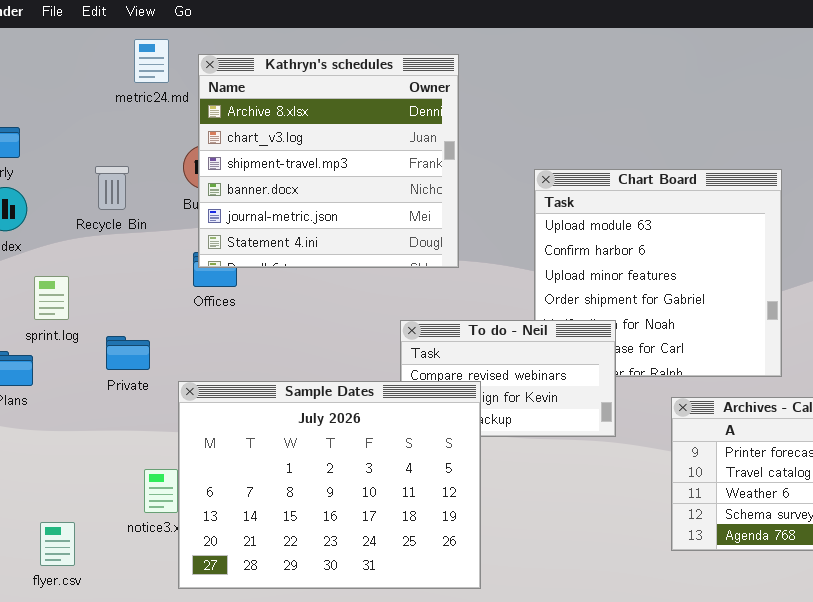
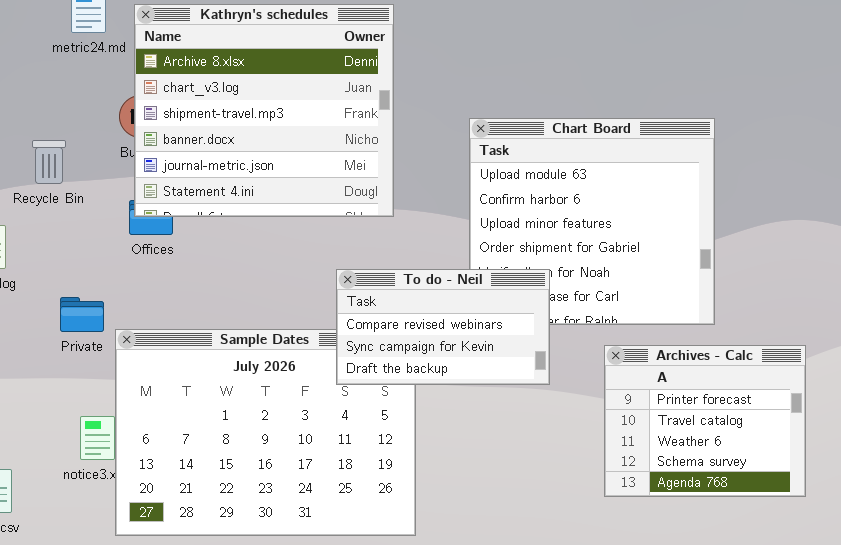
Recycle Bin: [95,166,129,210] -> [32,140,66,184], moved
To do - Neil: [400,320,616,437] -> [336,269,550,385], raised
Private: [106,336,150,370] -> [60,297,104,332], moved

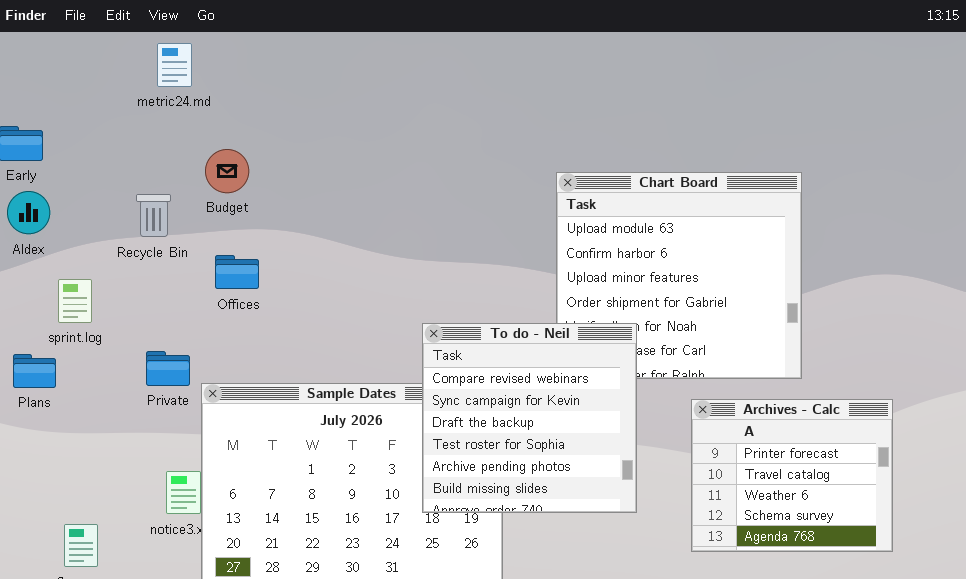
Kathryn's schedules: [134,4,394,217] -> none, closed
Recycle Bin: [32,140,66,184] -> [136,194,171,237], moved
To do - Neil: [336,269,550,385] -> [422,323,637,513], resized

